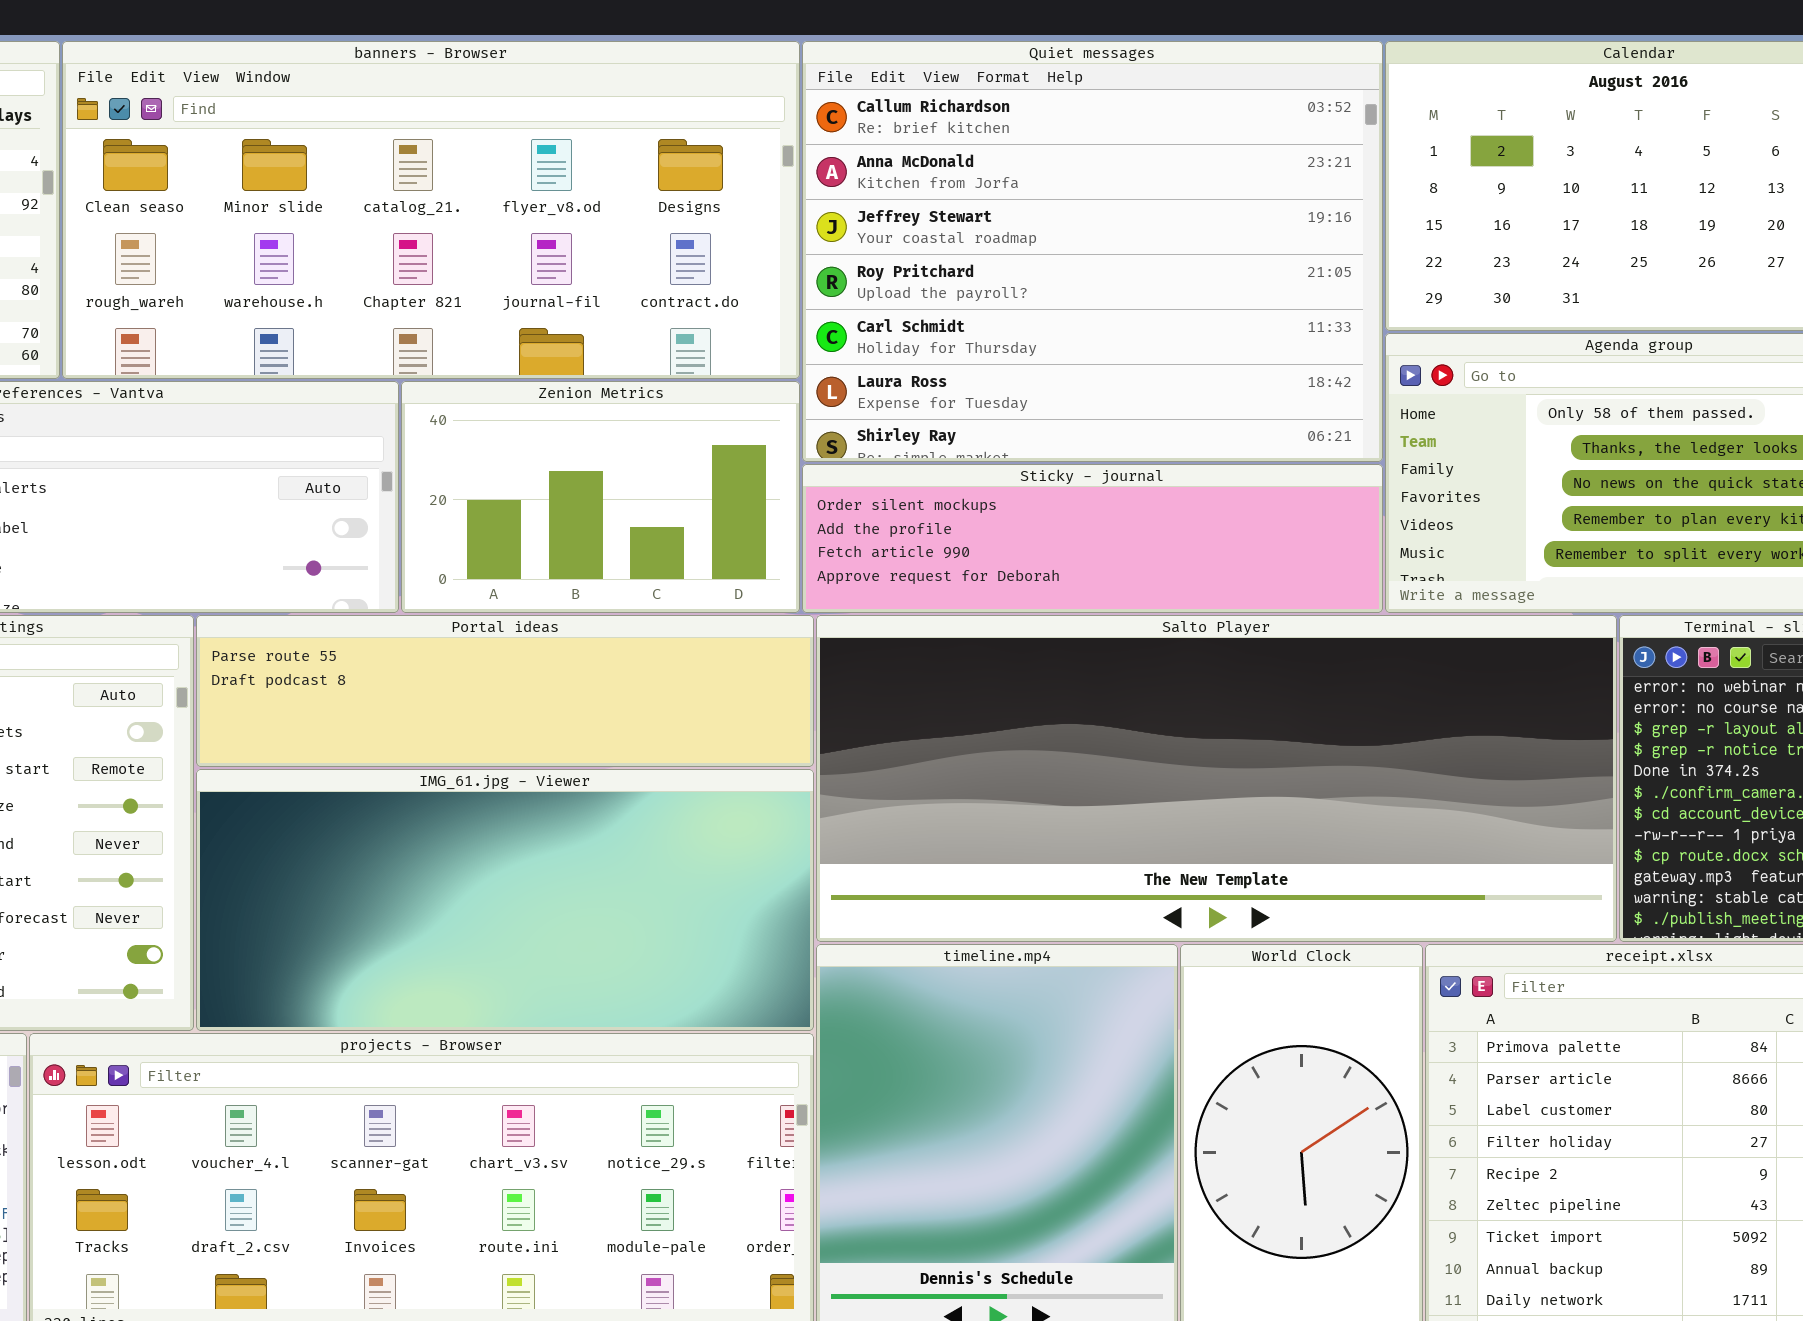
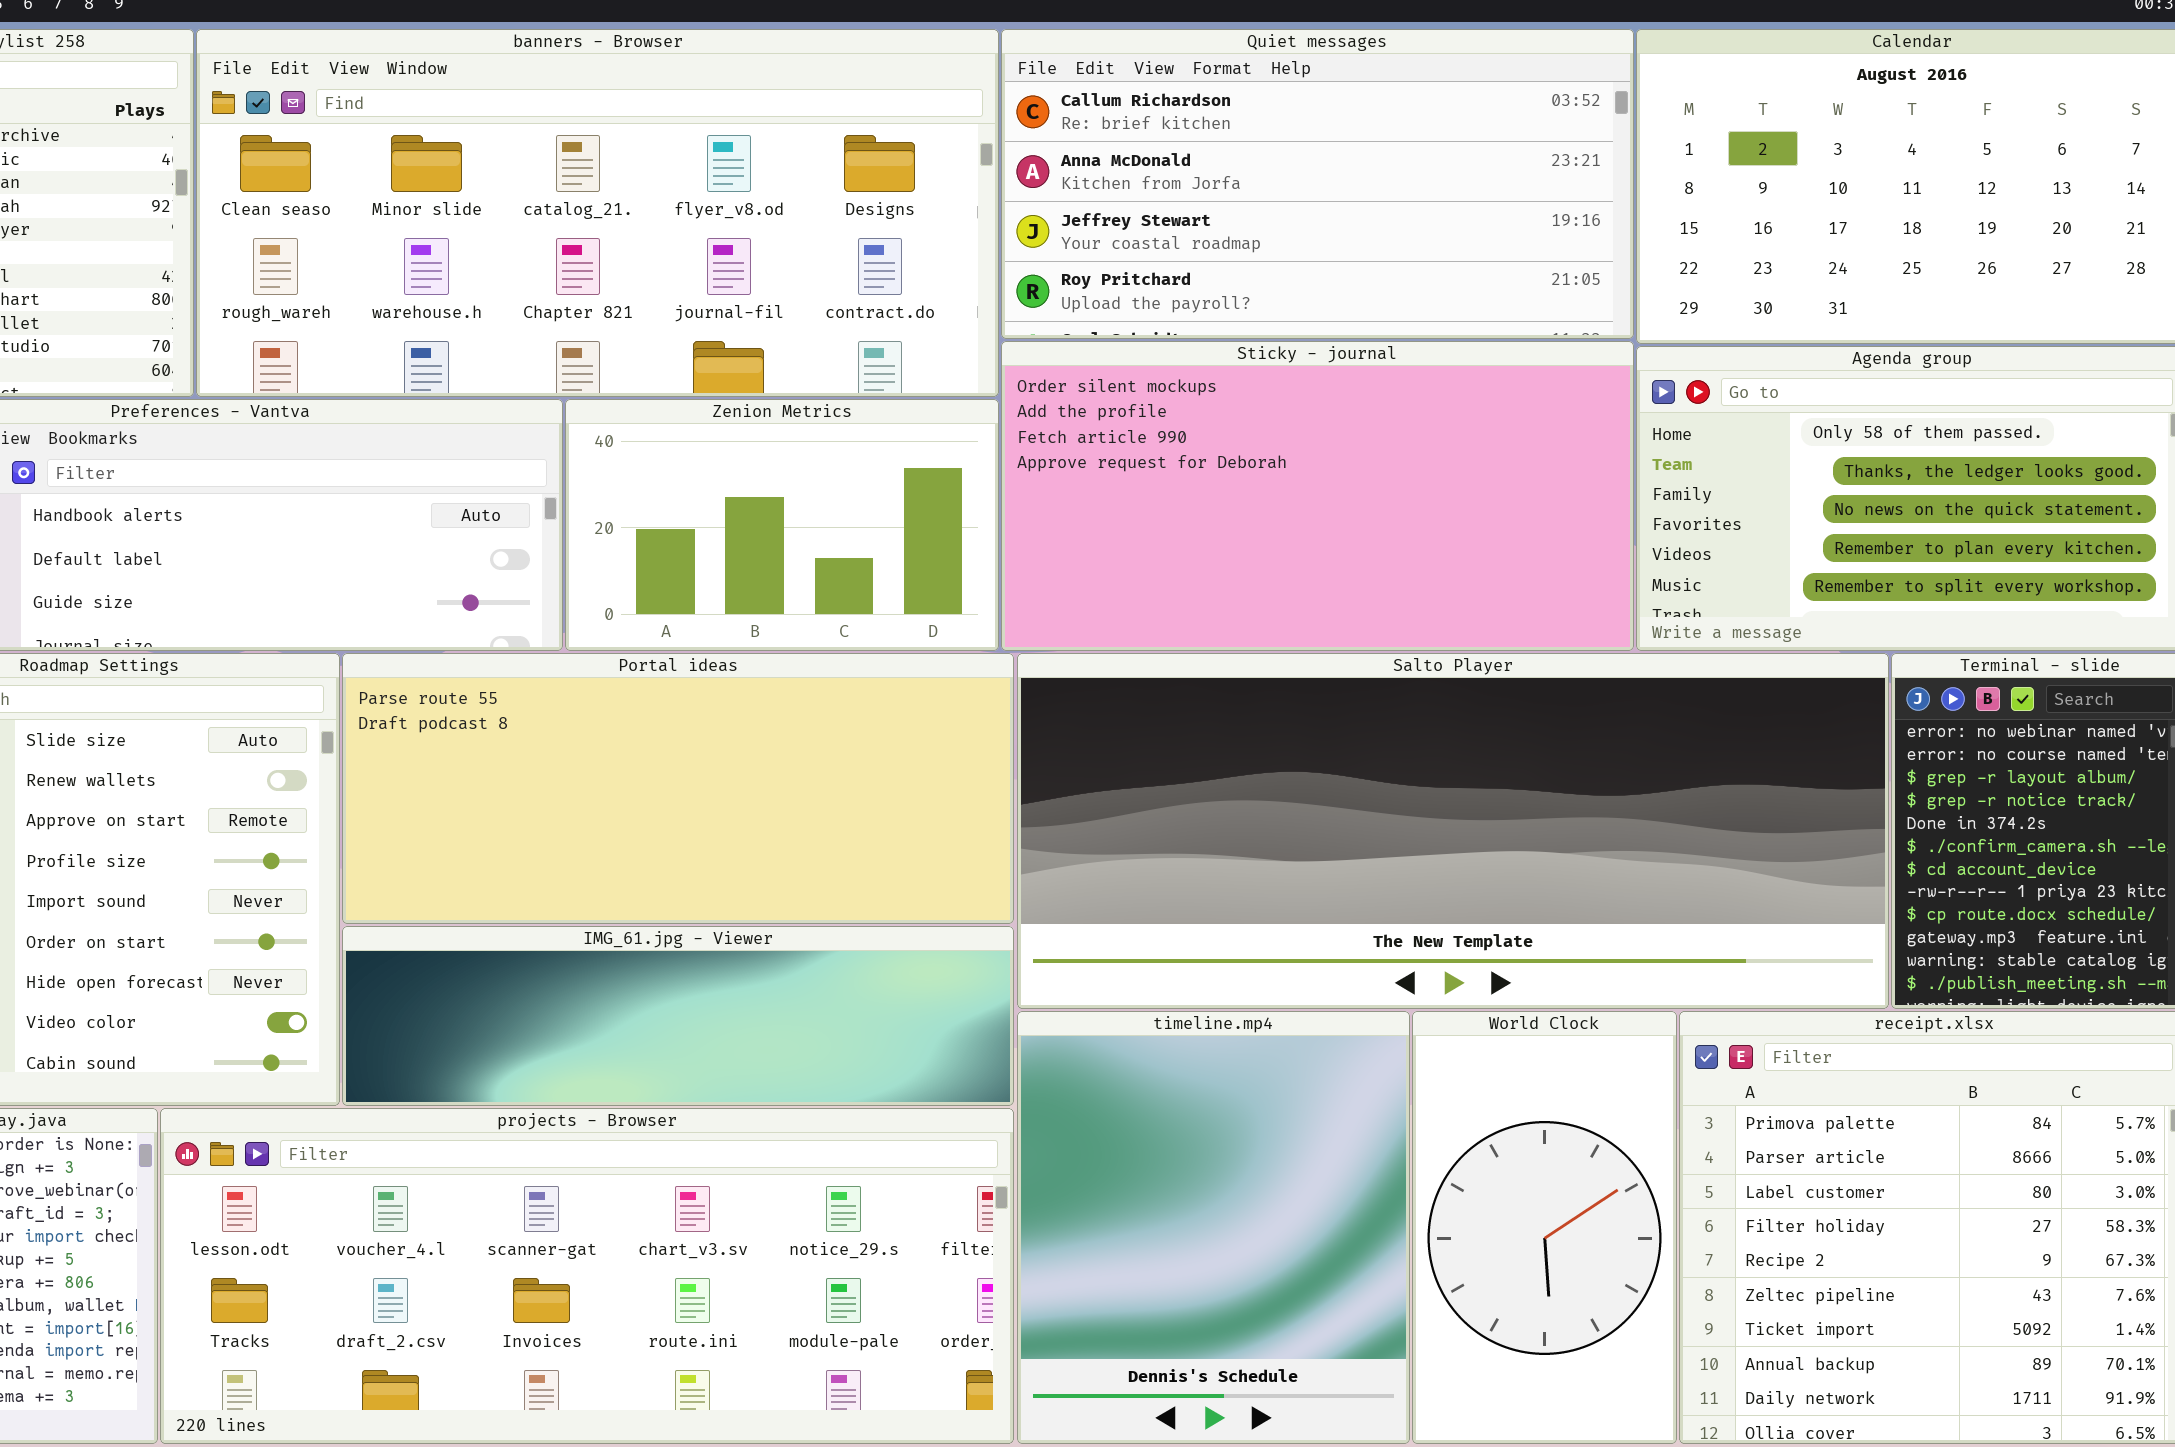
Quiet messages: [802,41,1383,462] -> [1001,29,1634,339], resized
Sticky - journal: [802,464,1383,613] -> [1001,341,1634,651], resized
Portal ideas: [196,615,814,767] -> [342,653,1014,924], resized
IMG_61.jpg - Viewer: [196,769,814,1031] -> [342,926,1014,1106], resized

